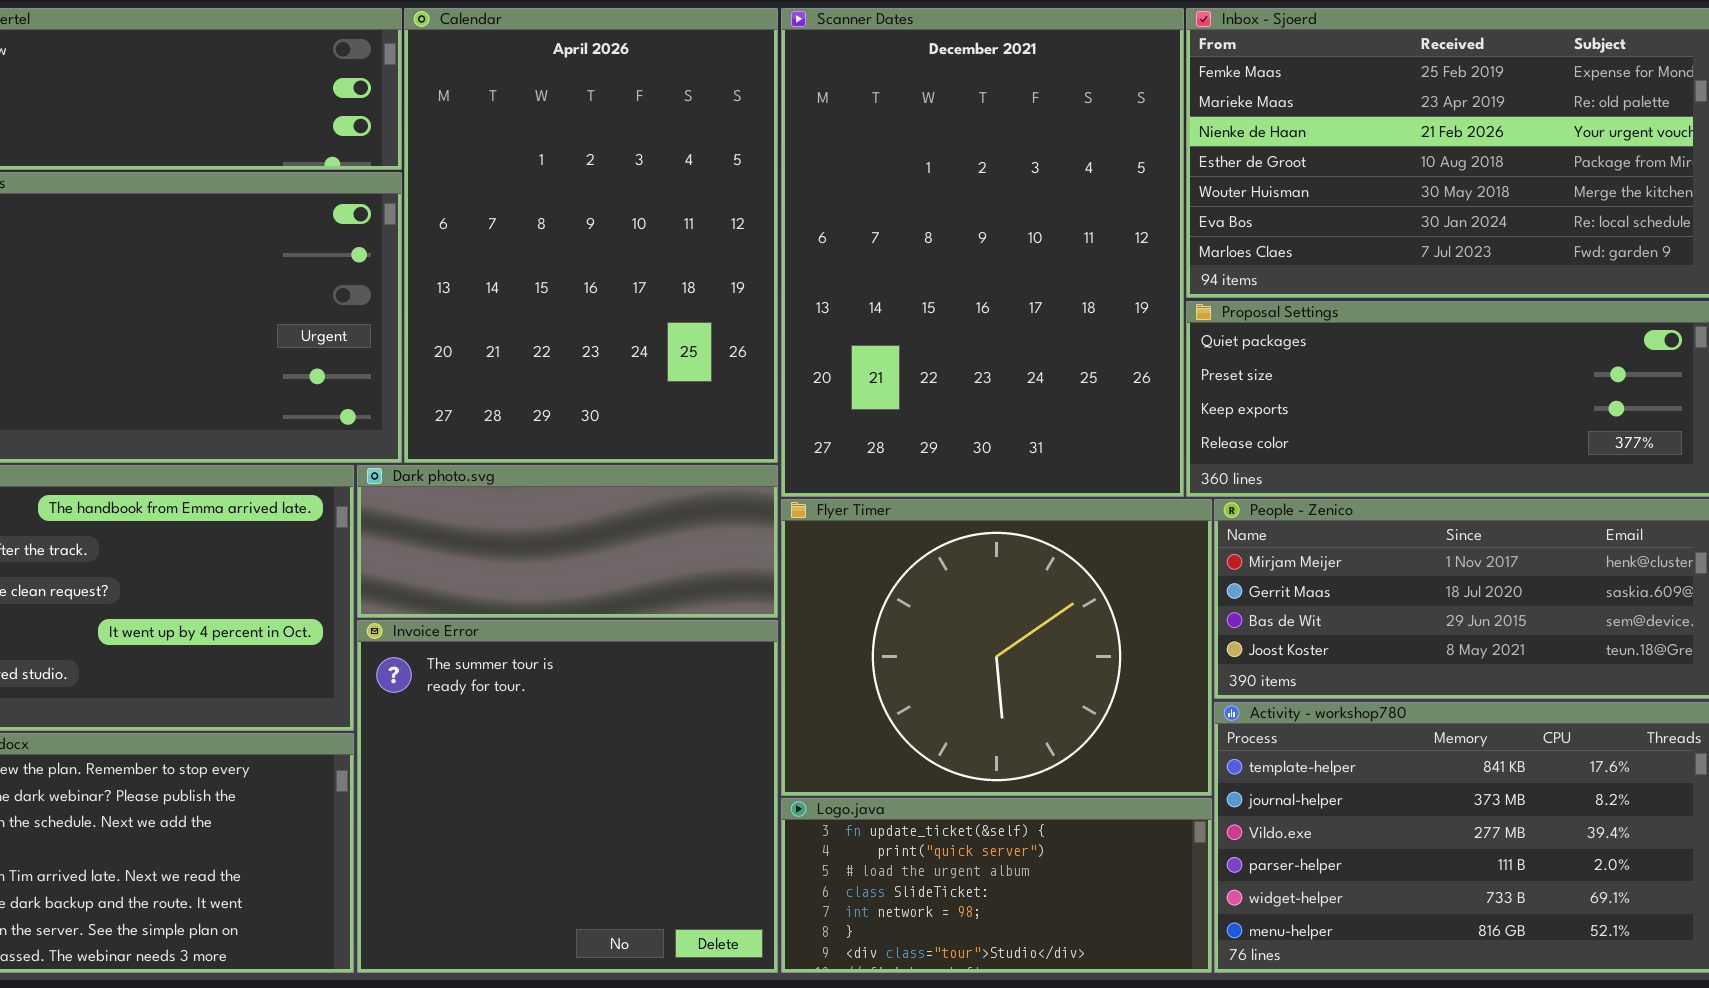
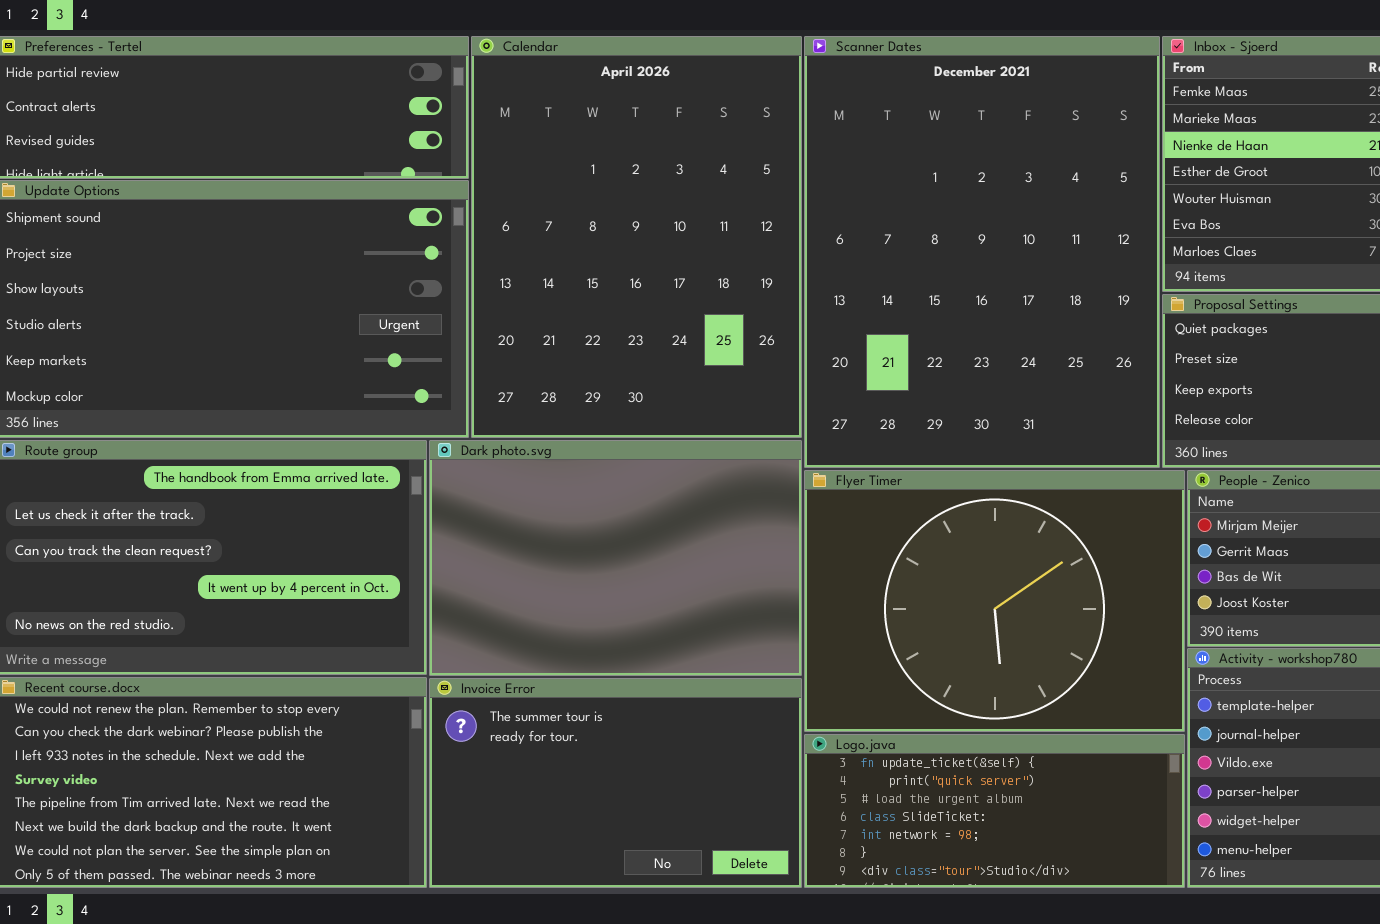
Dark photo.svg: [357,465,778,618] -> [429,440,802,676], resized
Invoice Error: [357,620,778,973] -> [429,678,802,888], resized

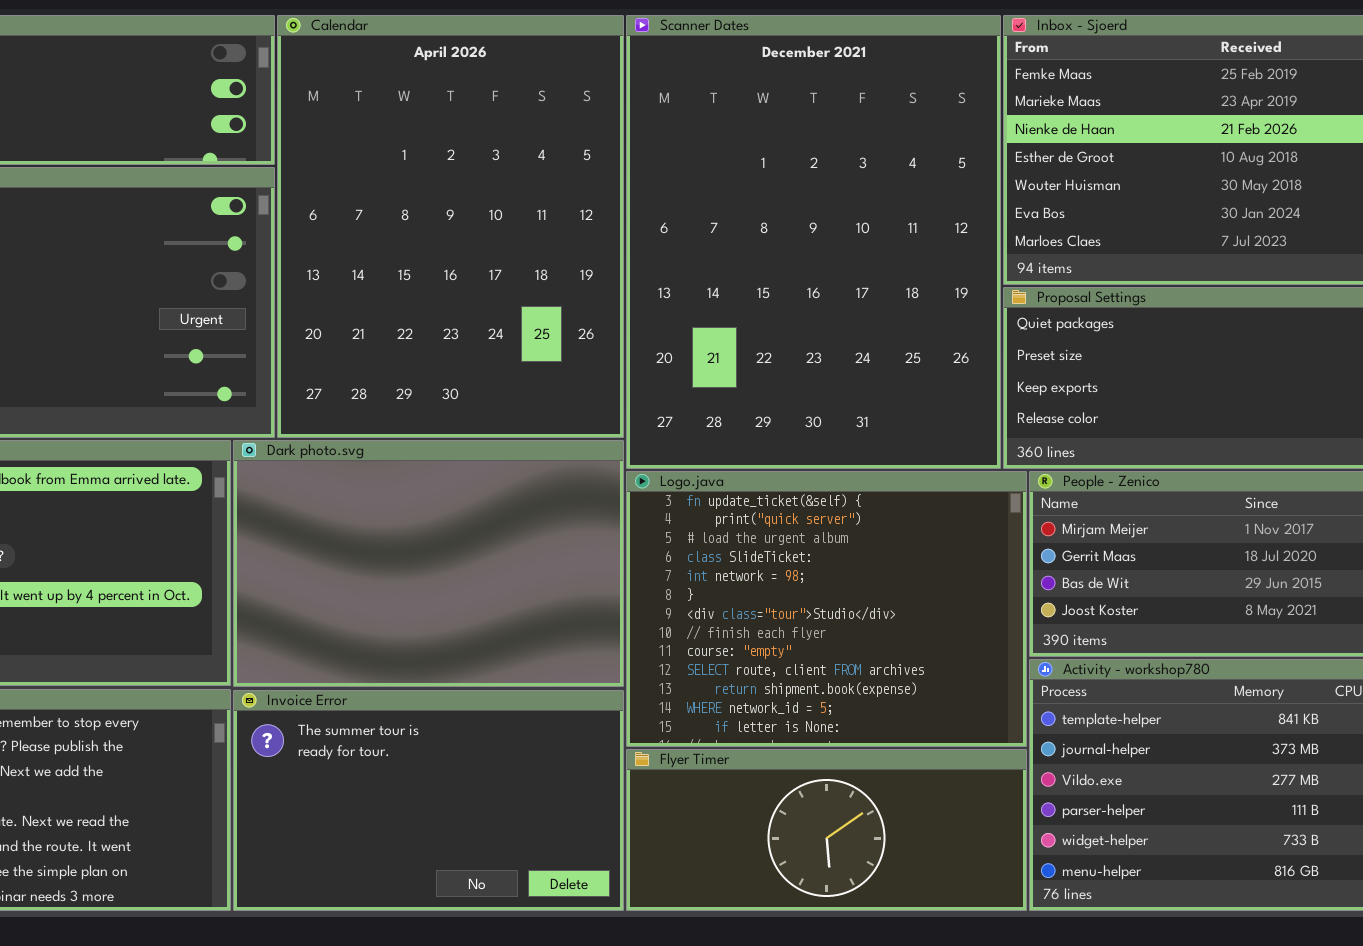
Flyer Timer: [804,470,1185,732] -> [626,749,1027,911], moved, resized
Logo.java: [804,734,1185,888] -> [626,471,1027,747], moved, resized

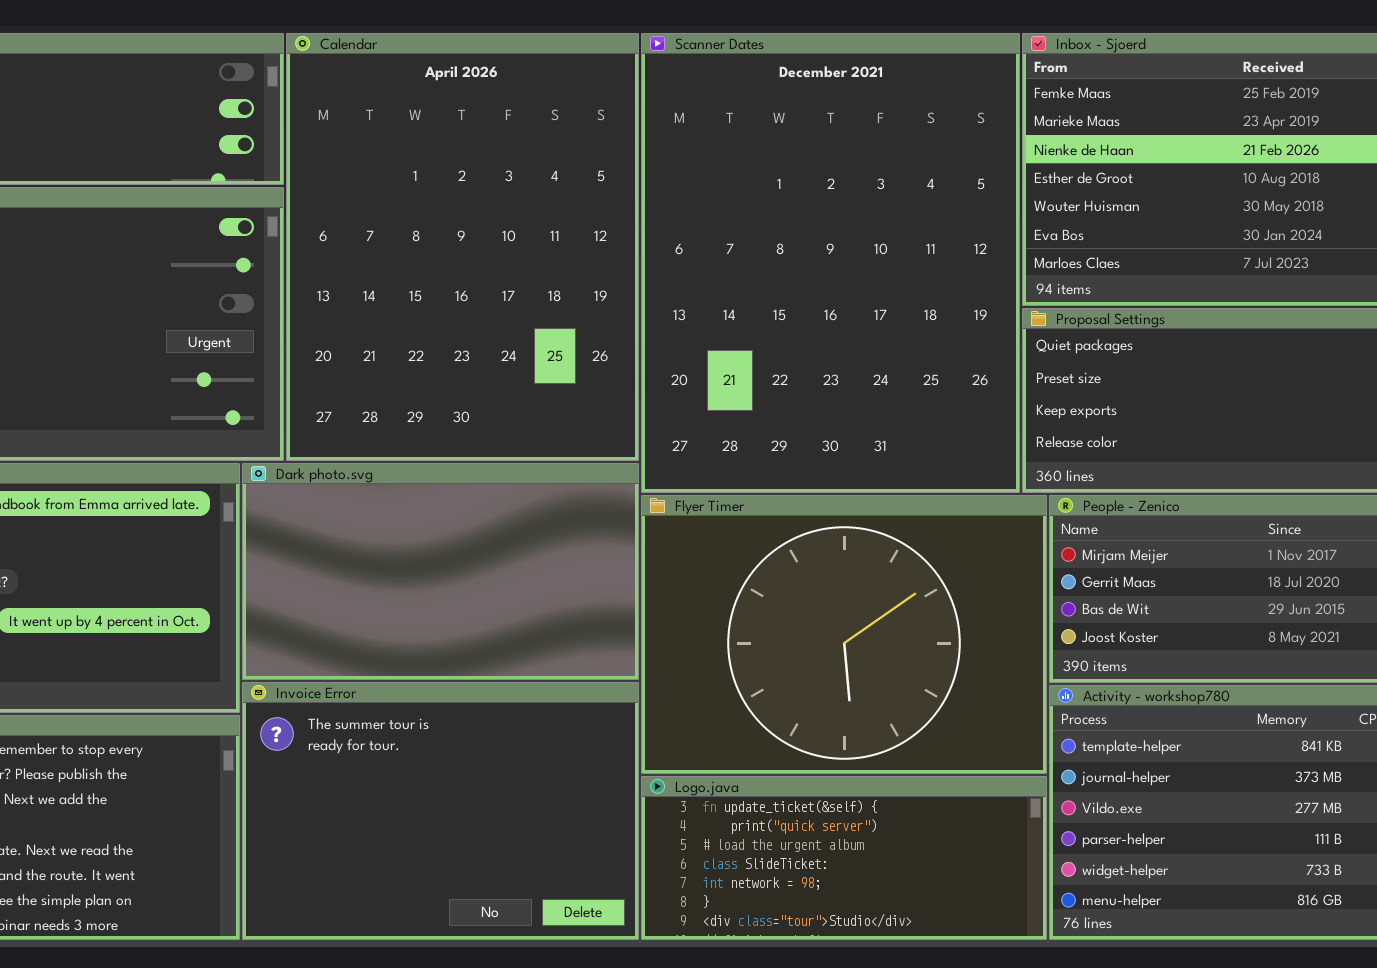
Dark photo.svg: [233,440,624,687] -> [242,463,639,680], resized
Logo.java: [626,471,1027,747] -> [641,776,1047,940], moved, resized
Invoice Error: [233,690,624,911] -> [242,682,639,940], resized
Flyer Timer: [626,749,1027,911] -> [641,495,1047,774], moved, resized

